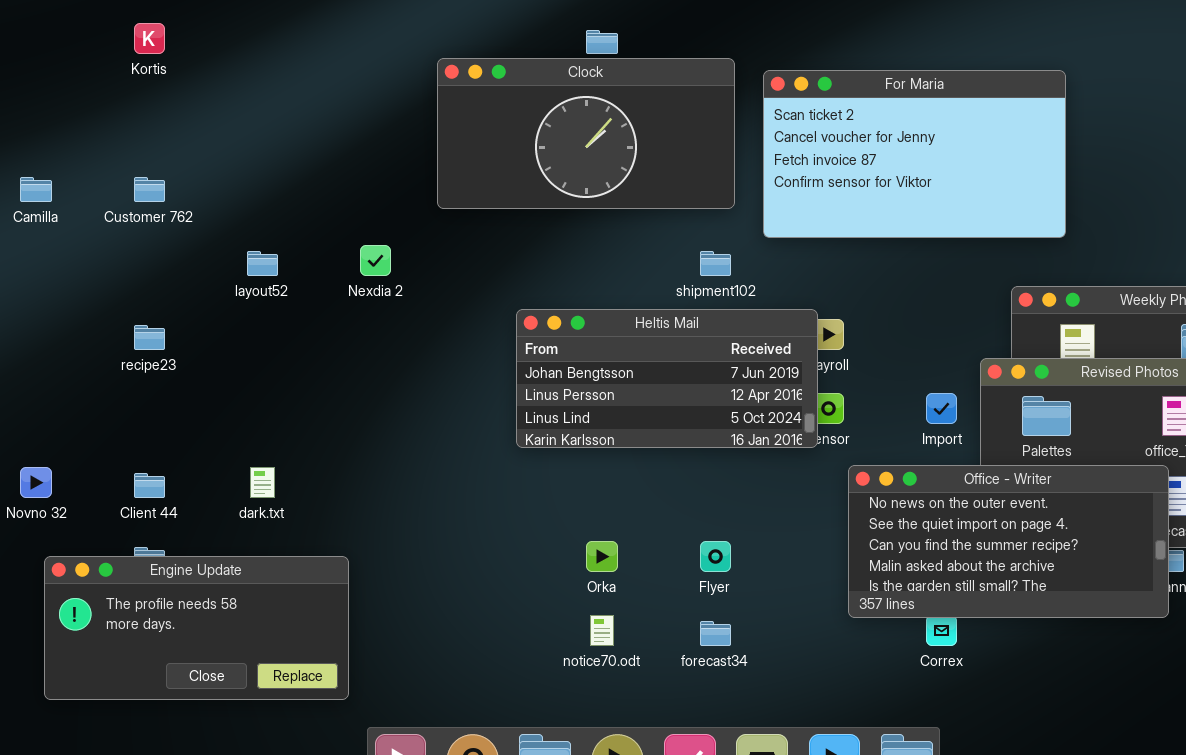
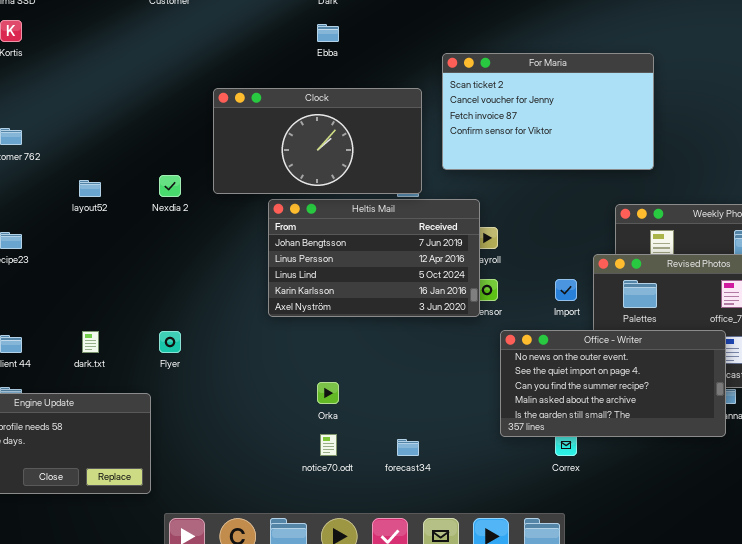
Clock: [437,58,735,209] -> [213,88,422,194], moved
Heltis Mail: [516,309,818,448] -> [268,199,480,317], resized
Flyer: [700,541,731,572] -> [159,331,181,353], moved

